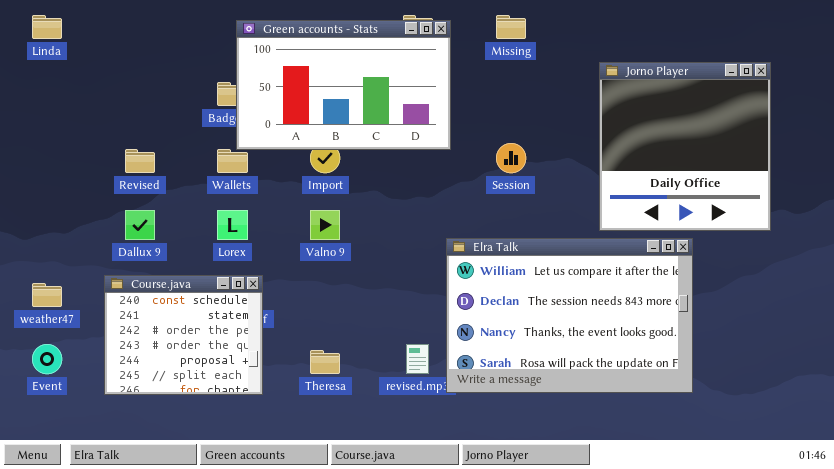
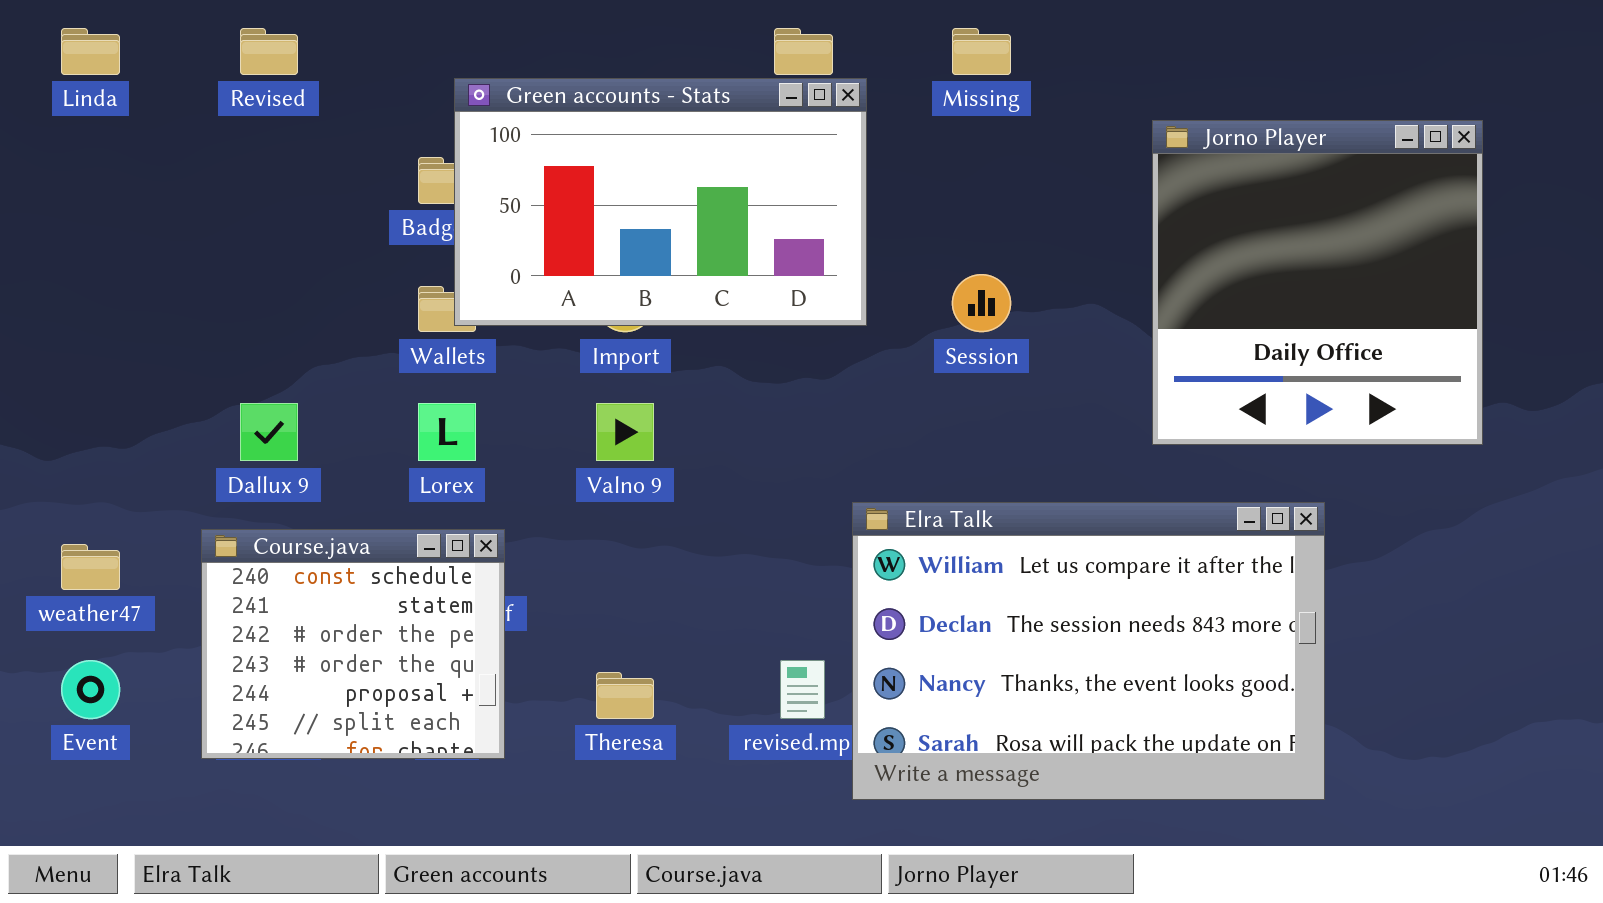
Green accounts - Stats: [236,20,451,150] -> [454,78,867,326], moved
Revised: [125,149,155,173] -> [240,28,298,75], moved
Elra Talk: [446,238,693,393] -> [852,502,1325,800], moved

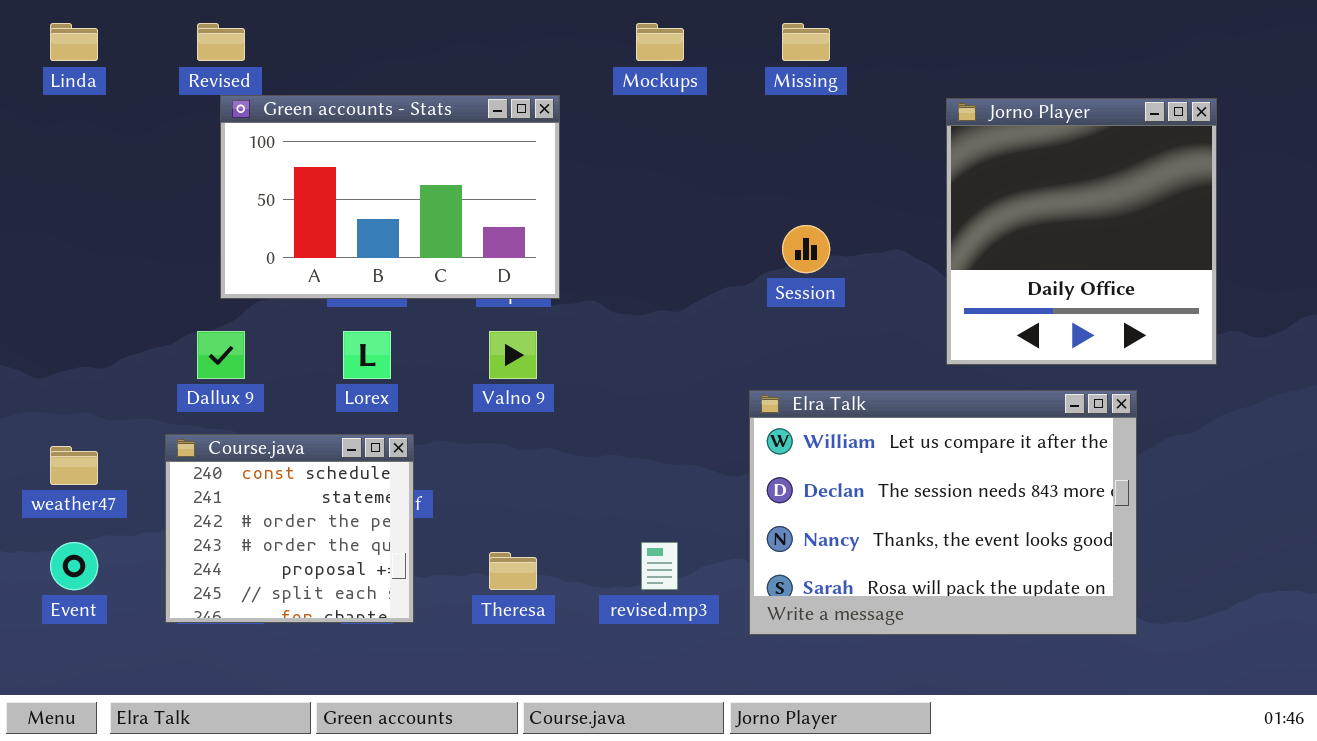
Green accounts - Stats: [454,78,867,326] -> [220,95,560,299], moved
Elra Talk: [852,502,1325,800] -> [749,390,1137,635], moved

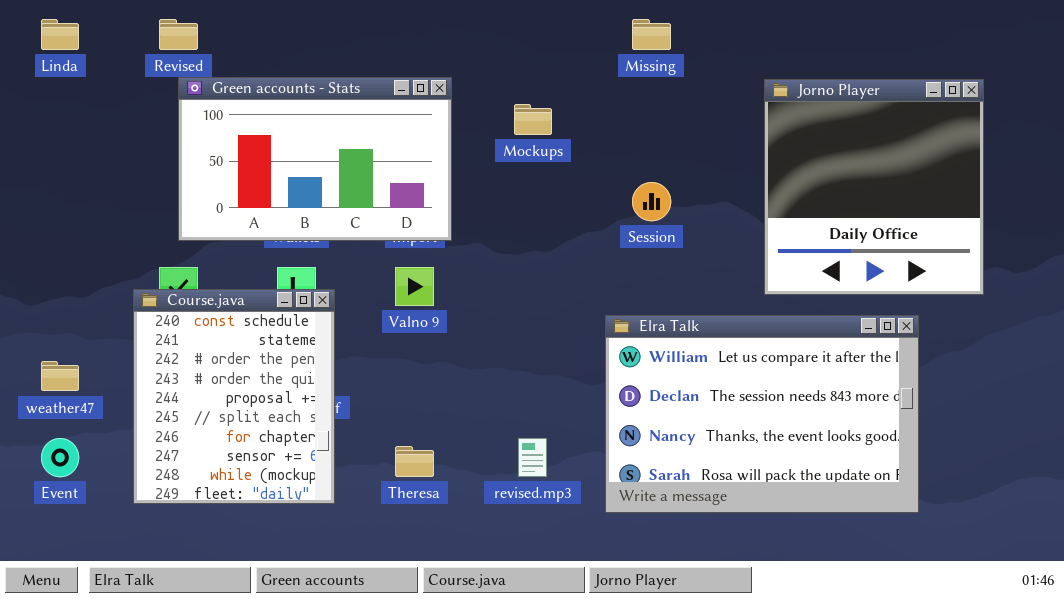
Mockups: [636,23,684,61] -> [514,104,552,135], moved
Course.java: [165,434,414,623] -> [133,289,335,504], resized

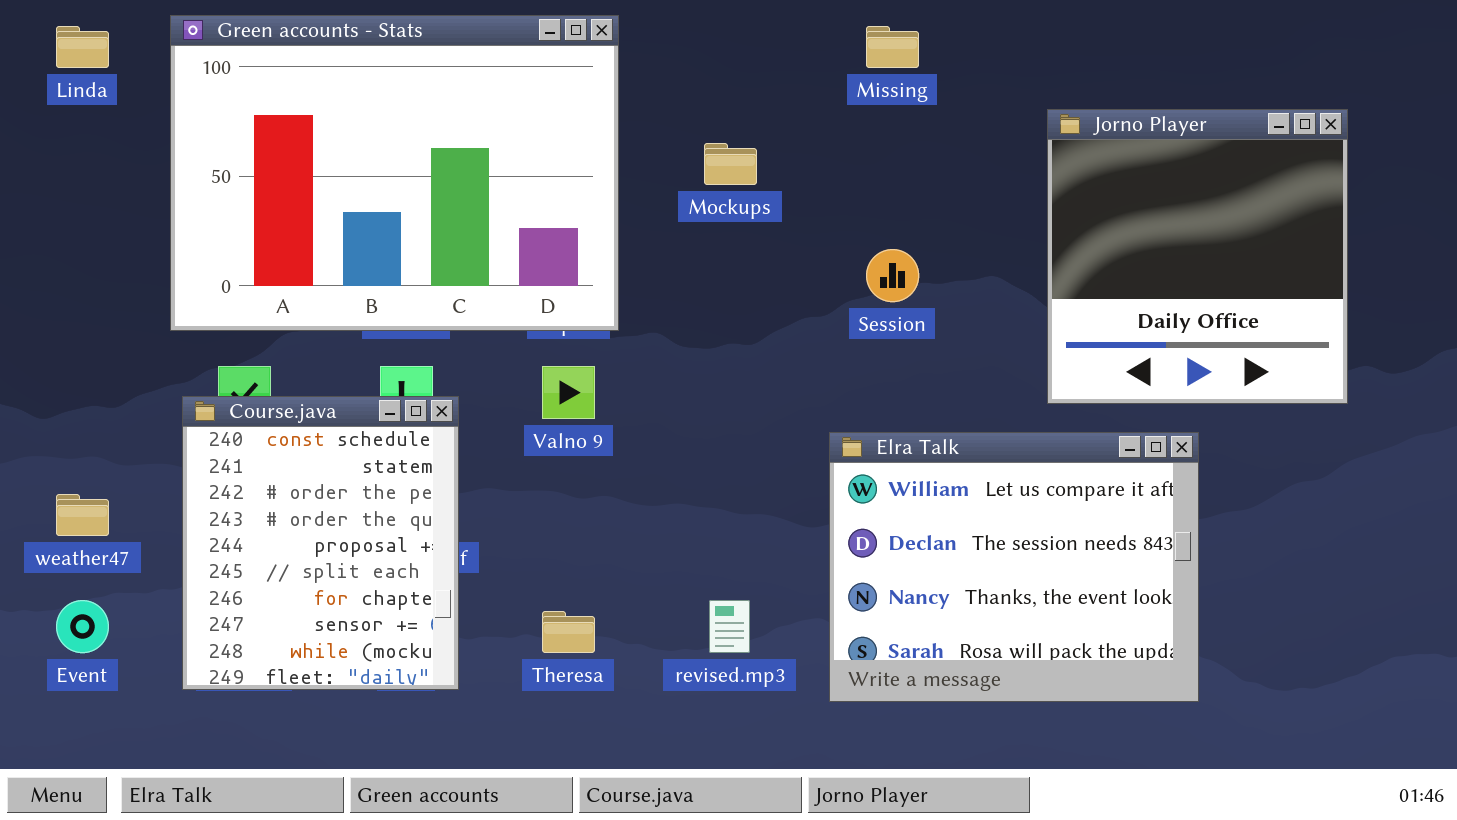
Green accounts - Stats: [178,77,452,241] -> [170,15,619,331], resized
Elra Talk: [605,315,919,513] -> [829,432,1199,702], resized

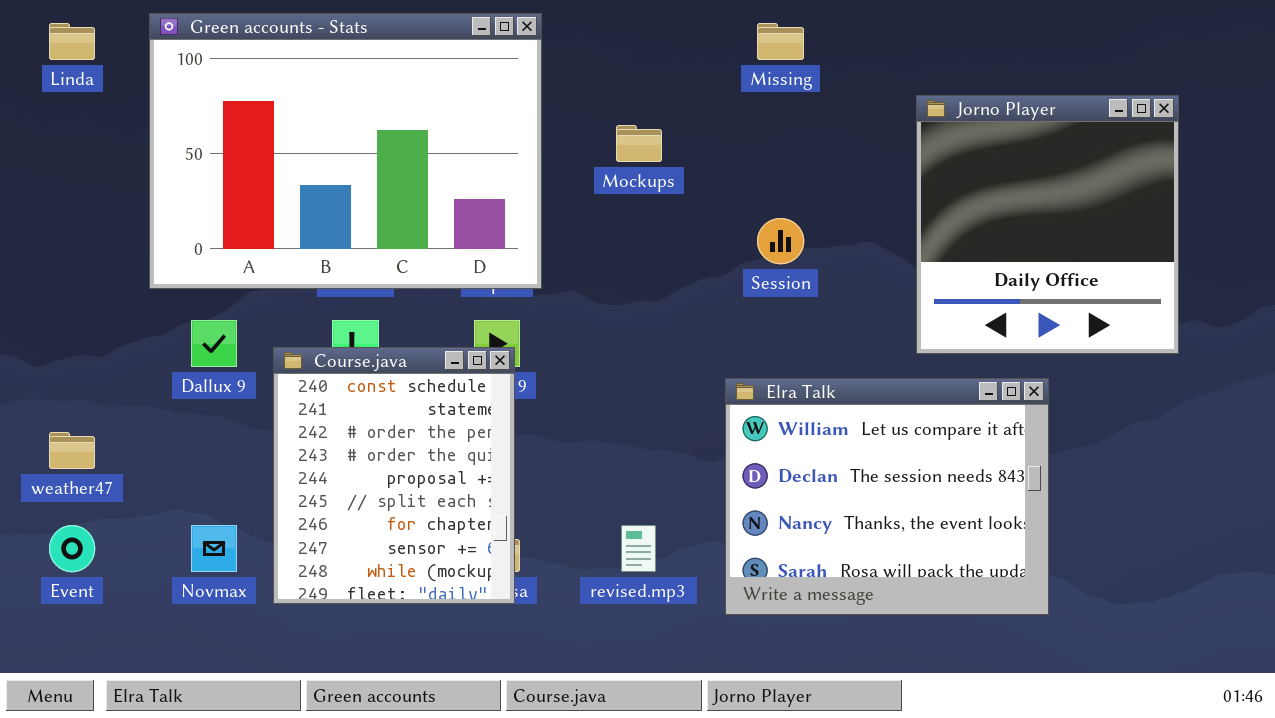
Course.java: [182,396,459,690] -> [273,347,515,604], moved

